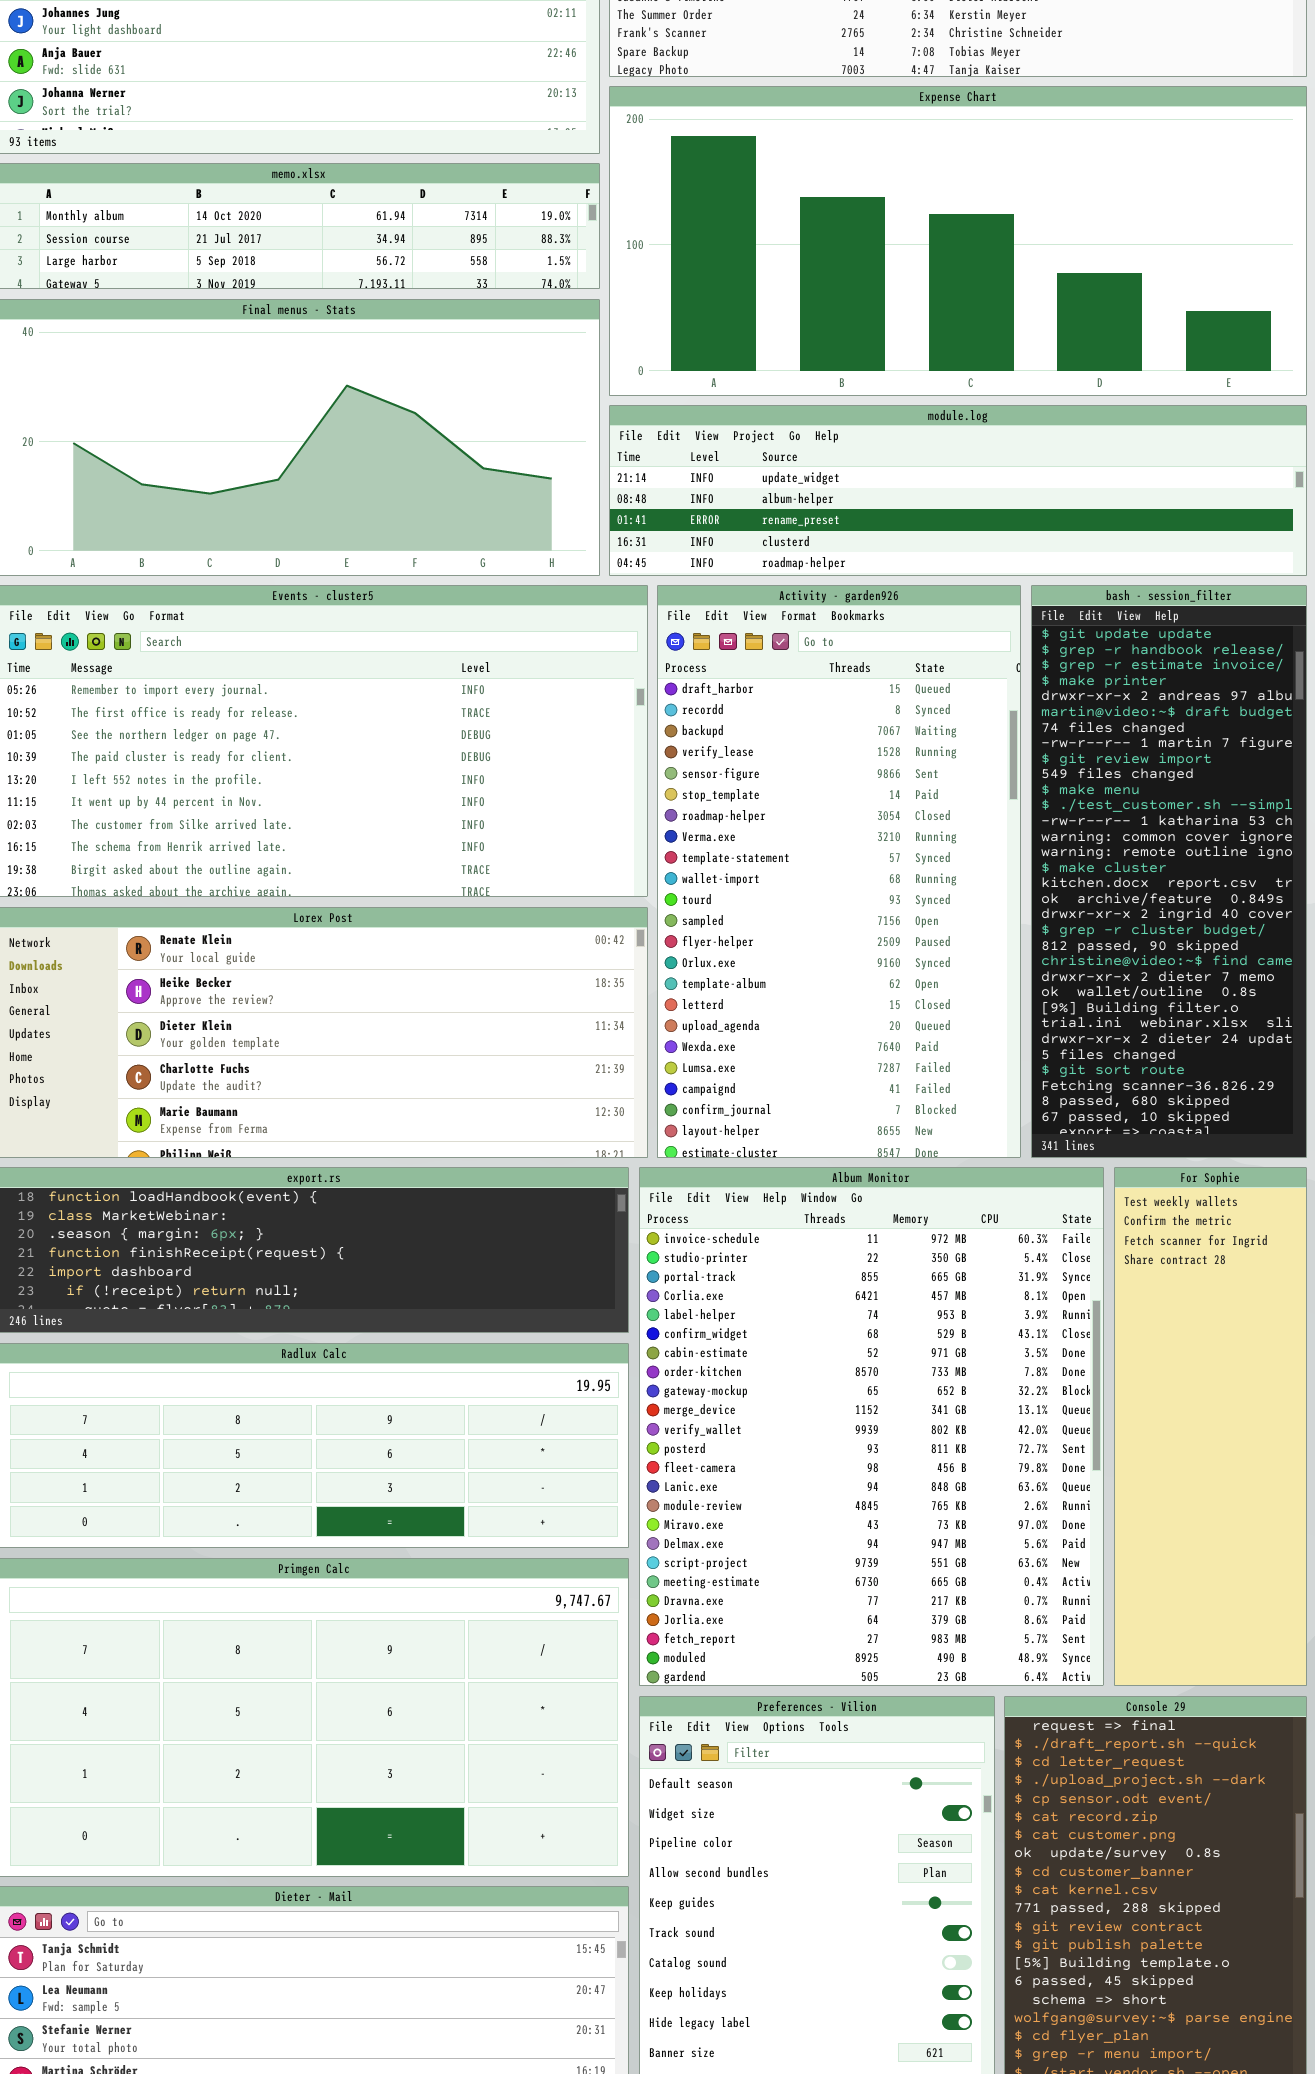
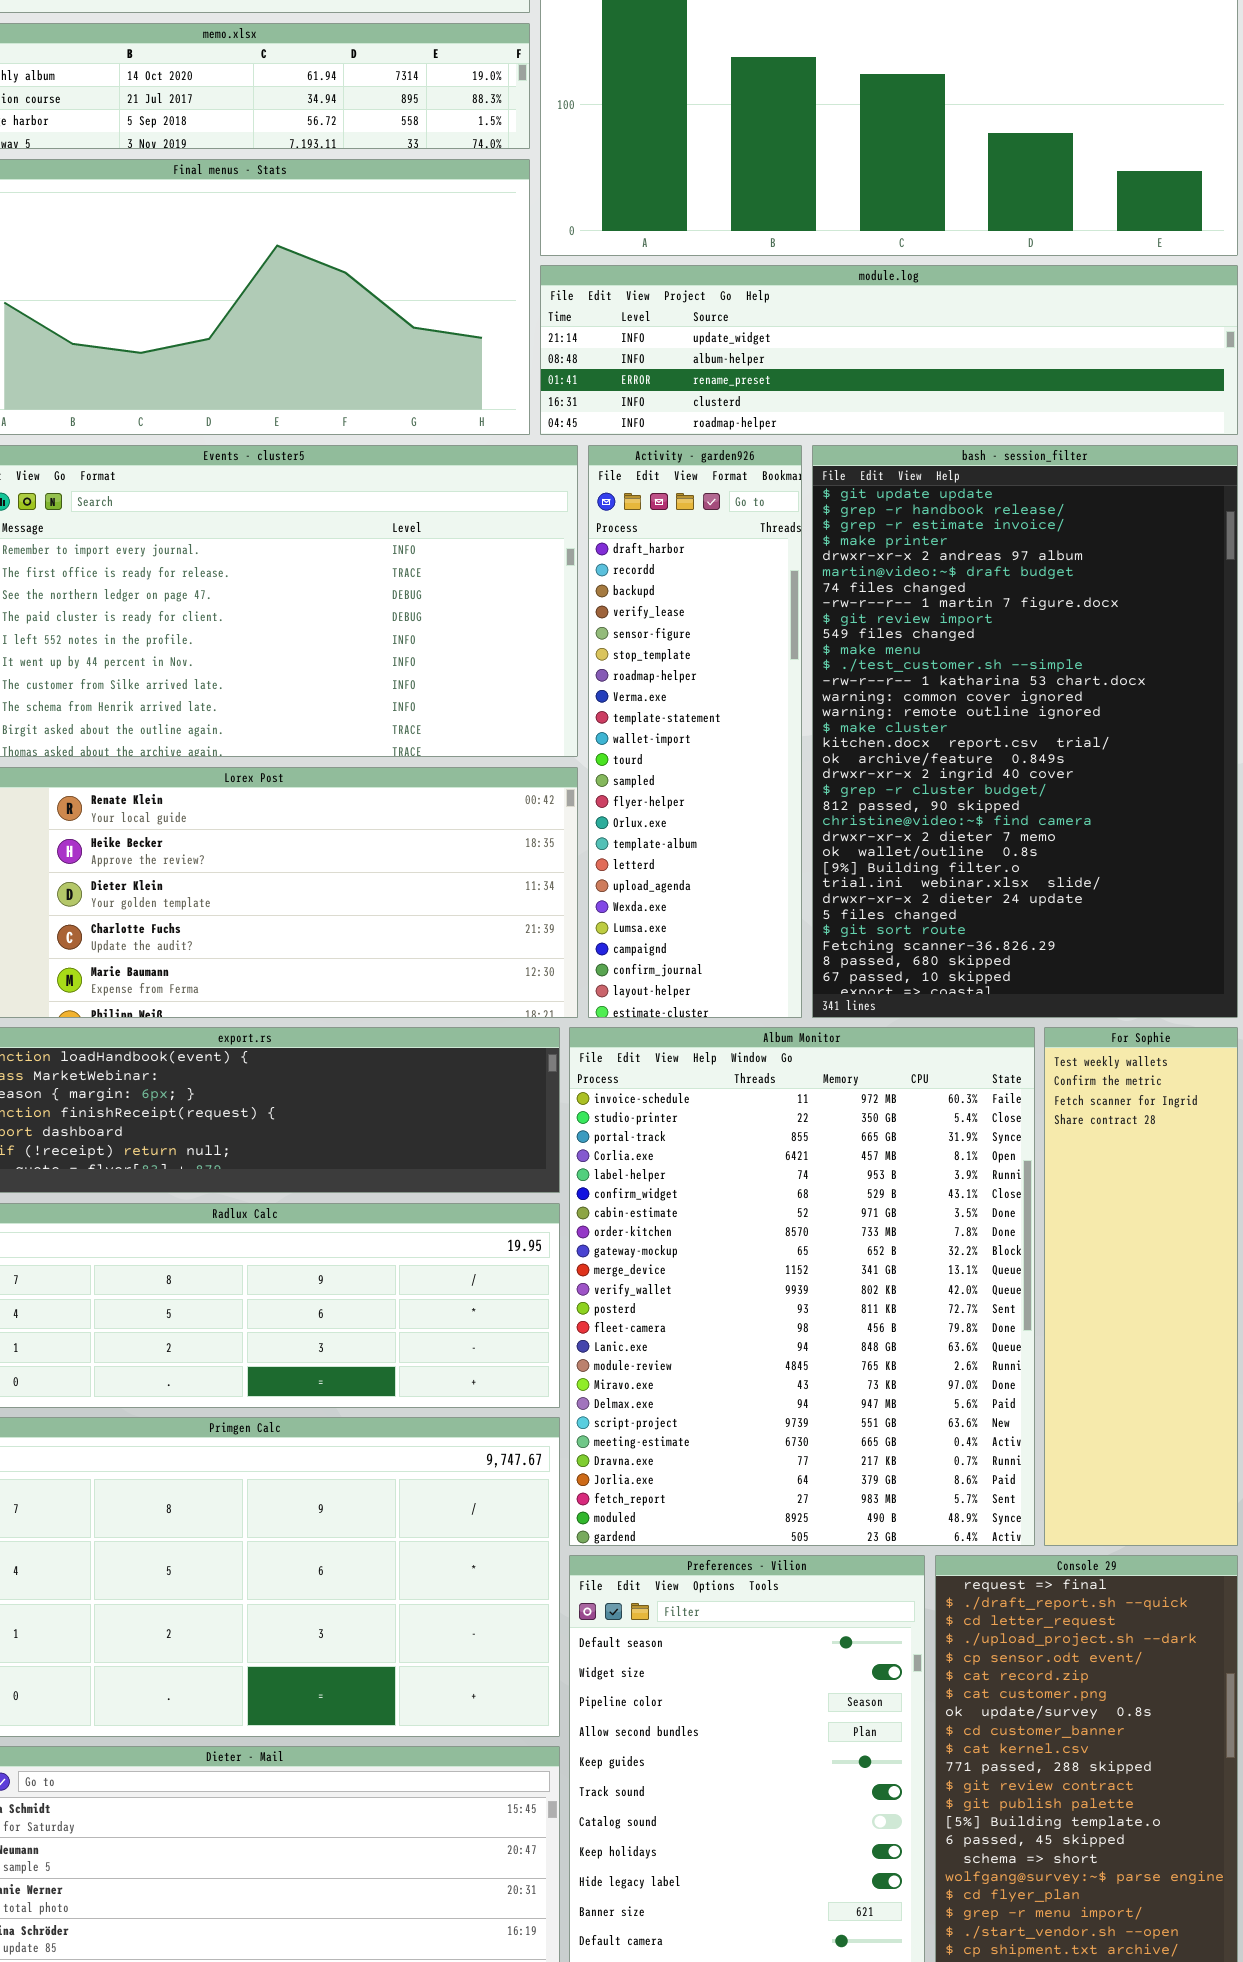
Activity - garden926: [657,585,1021,1158] -> [588,445,802,1018], resized
bash - session_filter: [1031,585,1307,1158] -> [812,445,1238,1018], resized

